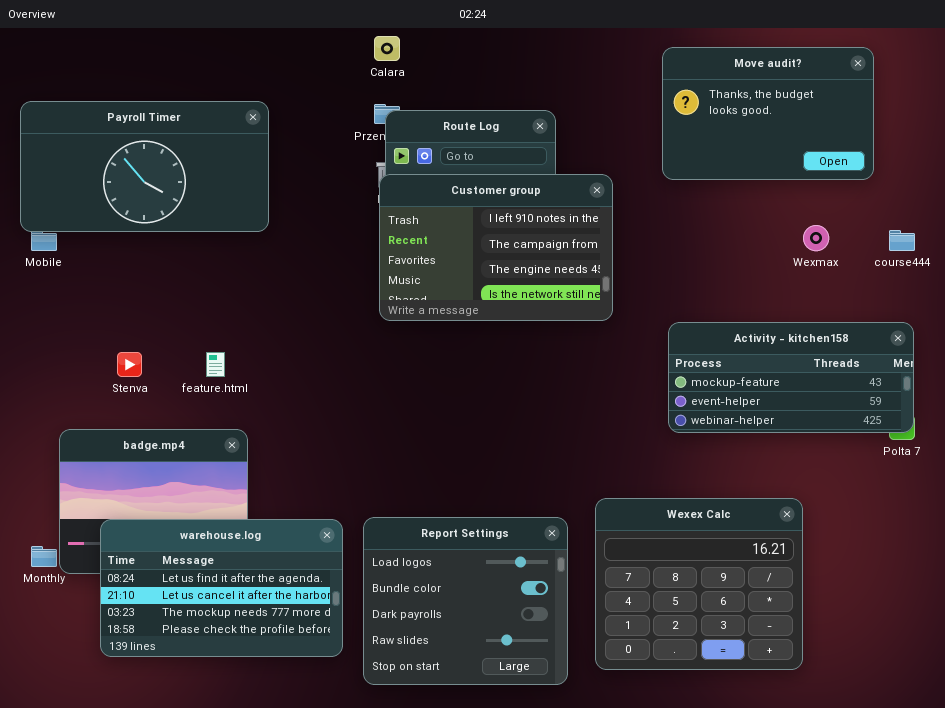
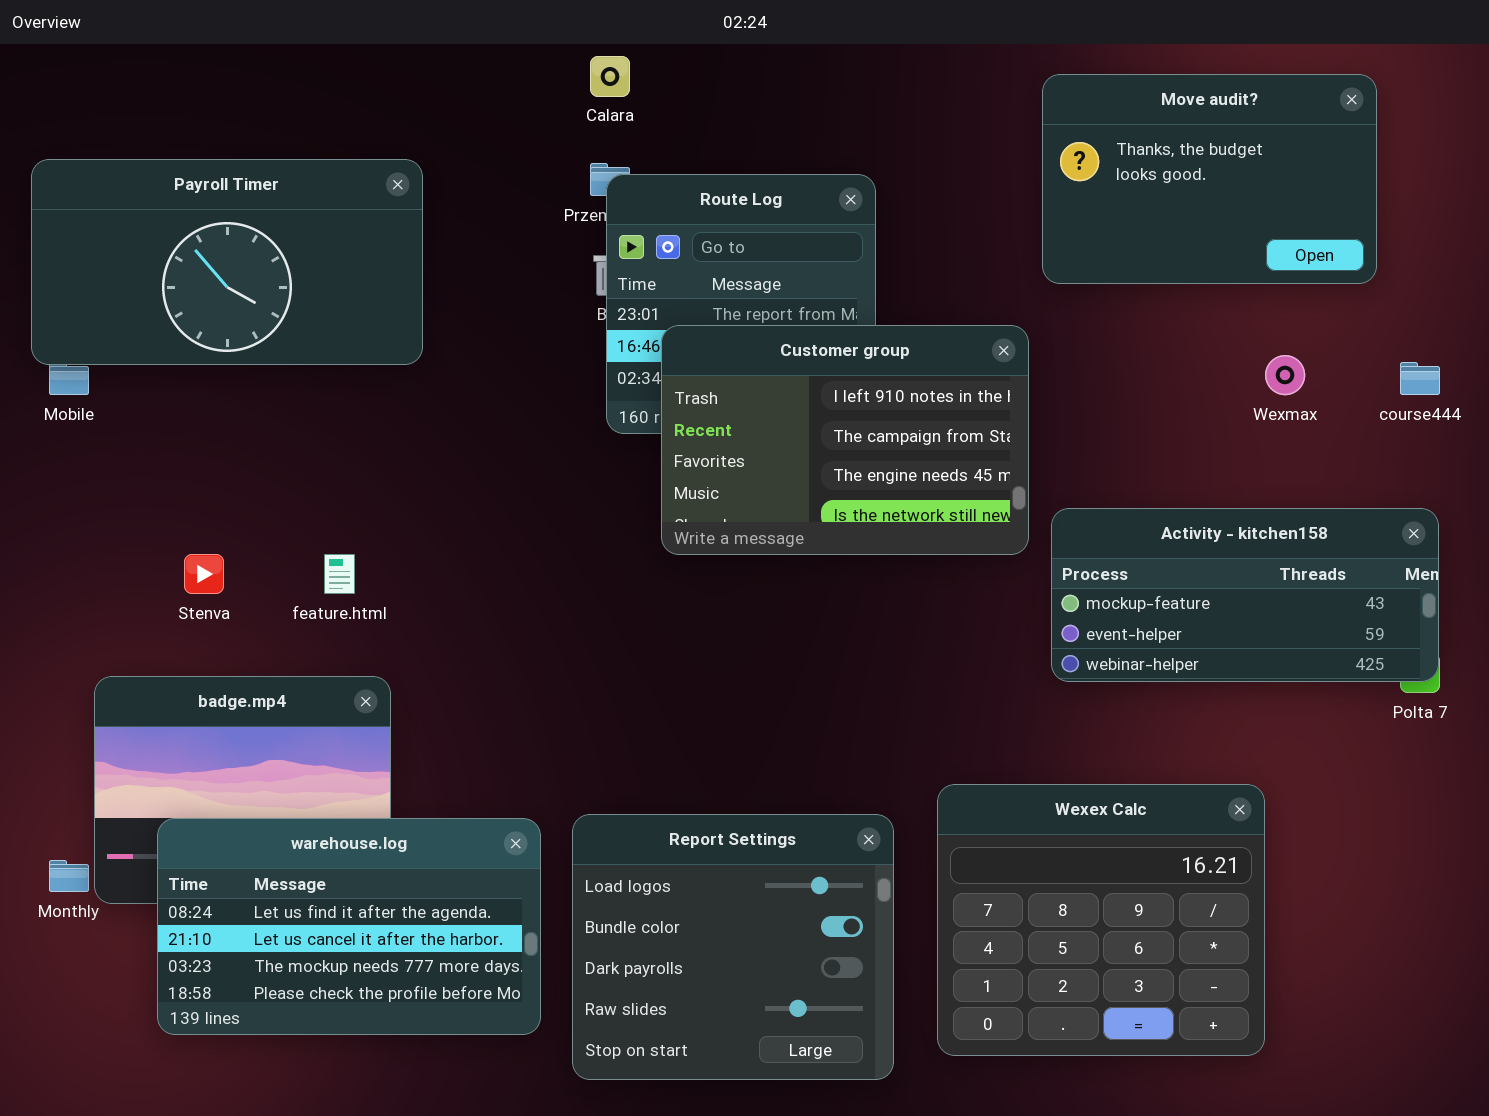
Customer group: [379,174,613,321] -> [661,325,1029,555], moved

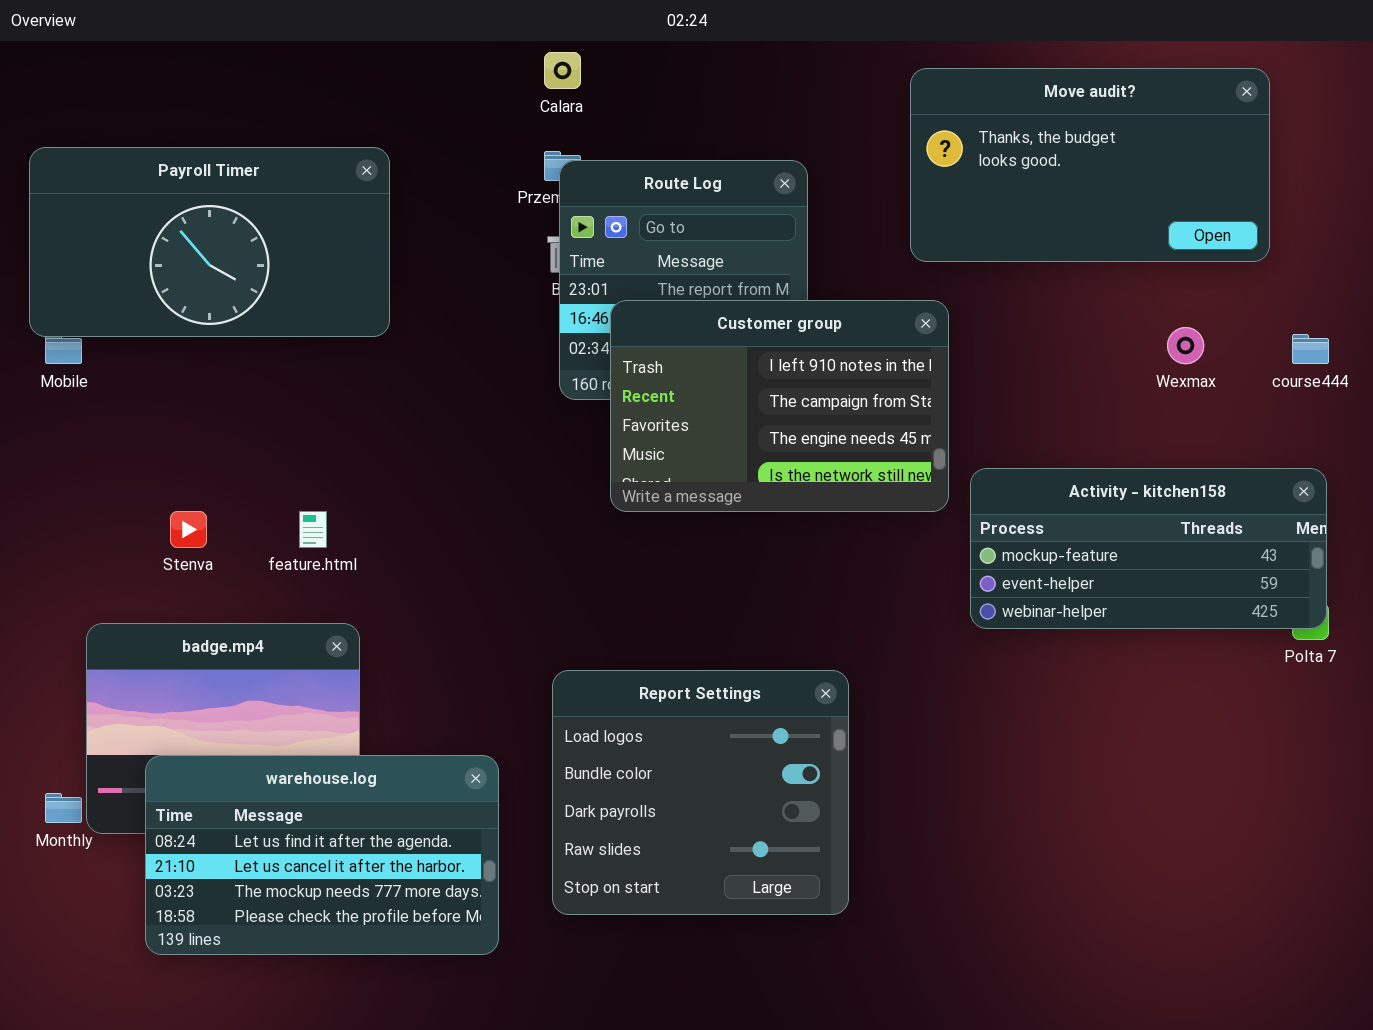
Move audit?: [1042,74,1377,284] -> [910,68,1270,262], resized
Wexex Calc: [937,784,1265,1056] -> none, closed
Report Settings: [572,814,894,1080] -> [552,670,849,915], moved

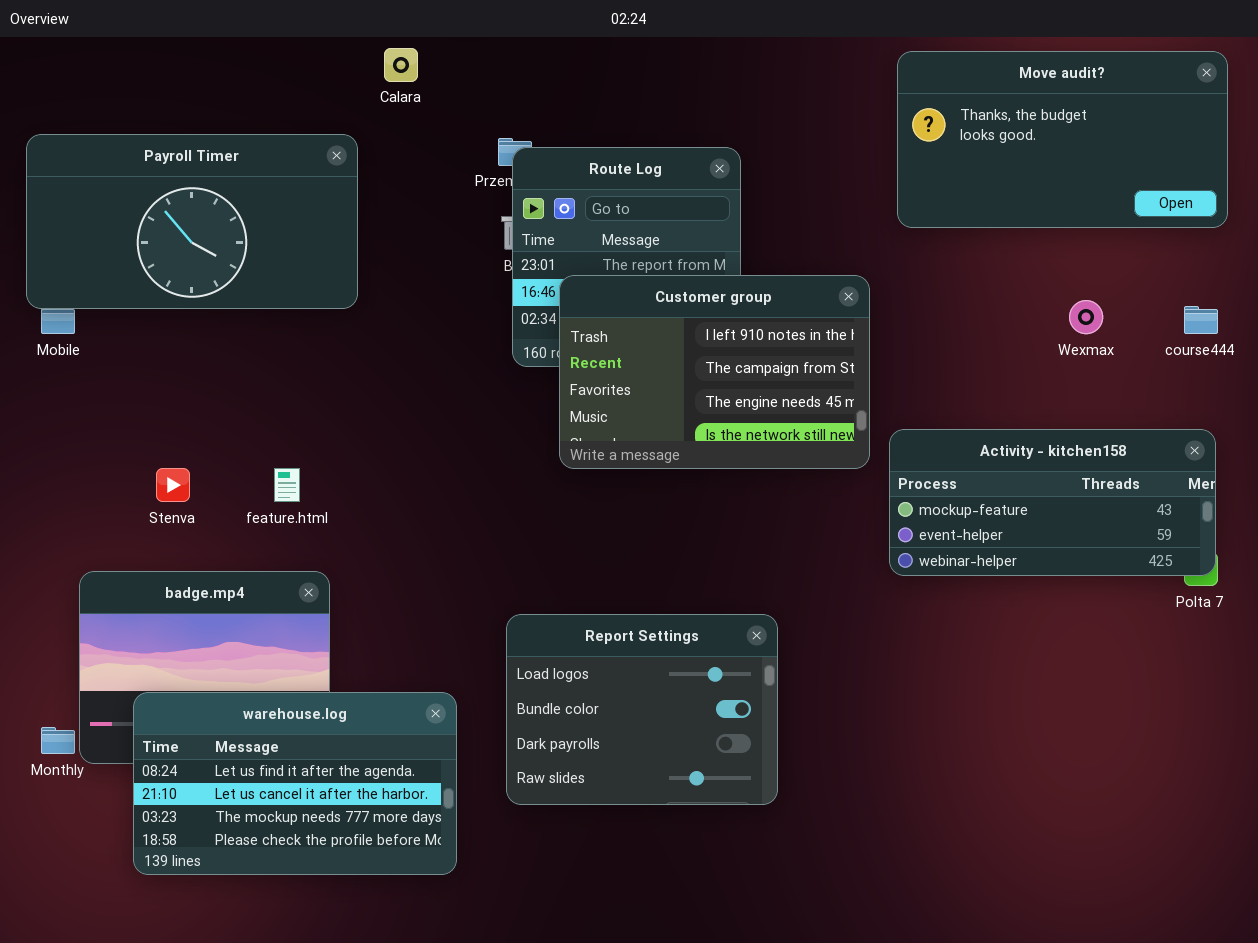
Calara: [544,52,581,89] -> [384,48,418,82], moved
Move audit?: [910,68,1270,262] -> [897,51,1228,228], moved
Report Settings: [552,670,849,915] -> [506,614,778,805], resized

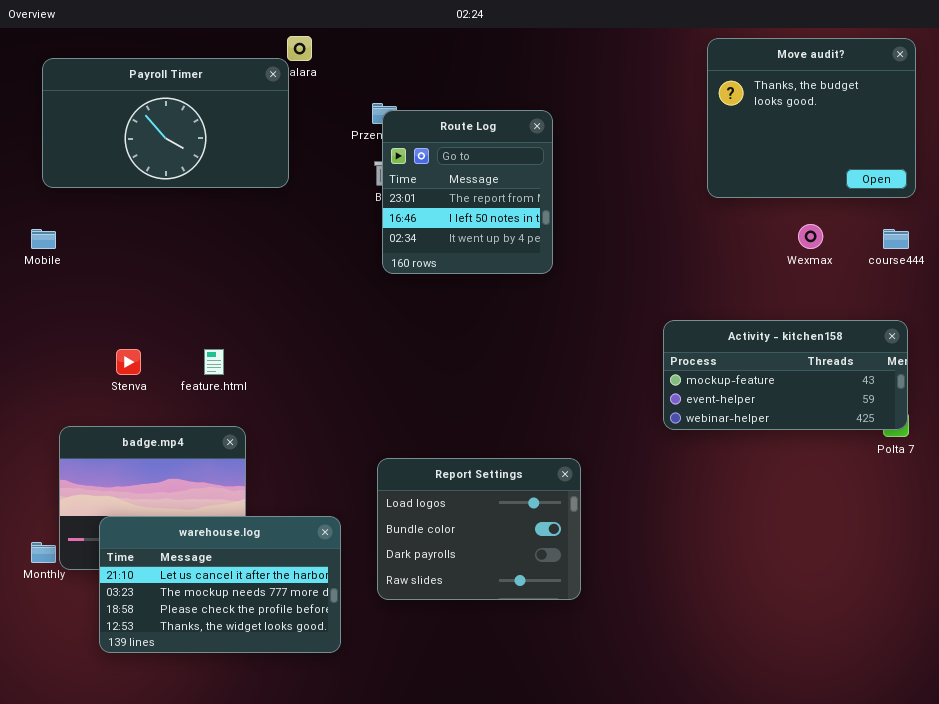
Move audit?: [897,51,1228,228] -> [707,38,916,198], resized
Payroll Timer: [26,134,358,309] -> [42,58,289,188], moved
Customer group: [559,275,870,469] -> none, closed
warehouse.log: [133,692,457,875] -> [99,516,341,653], scrolled down 1 row

